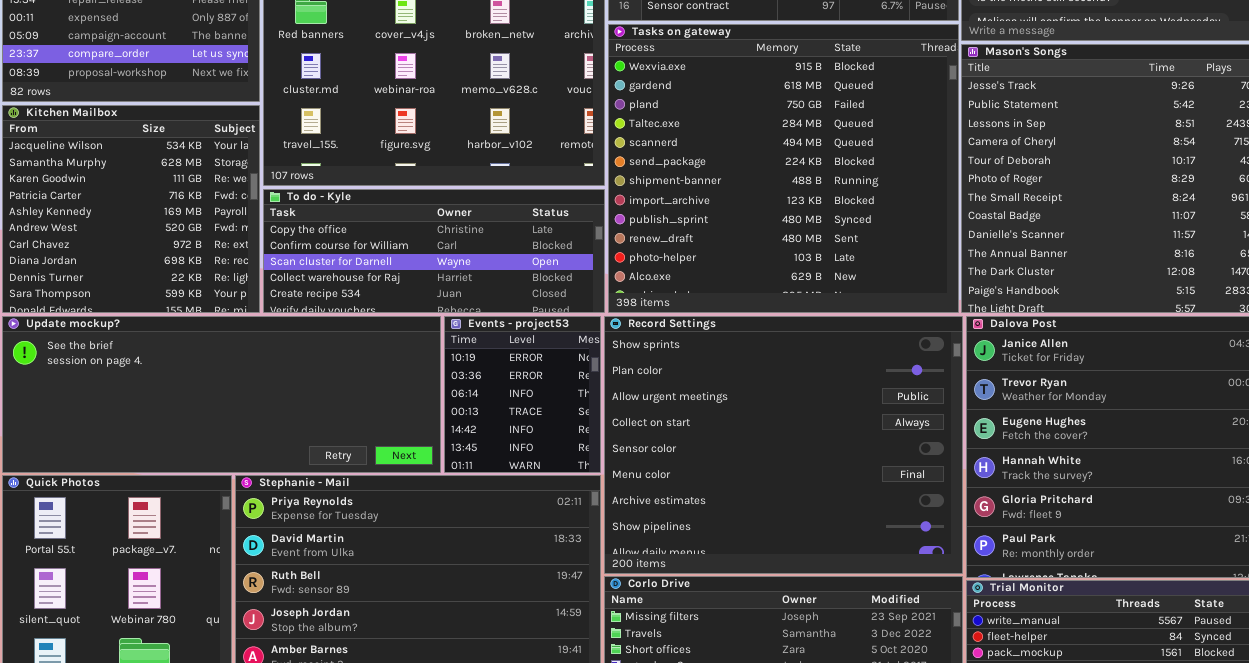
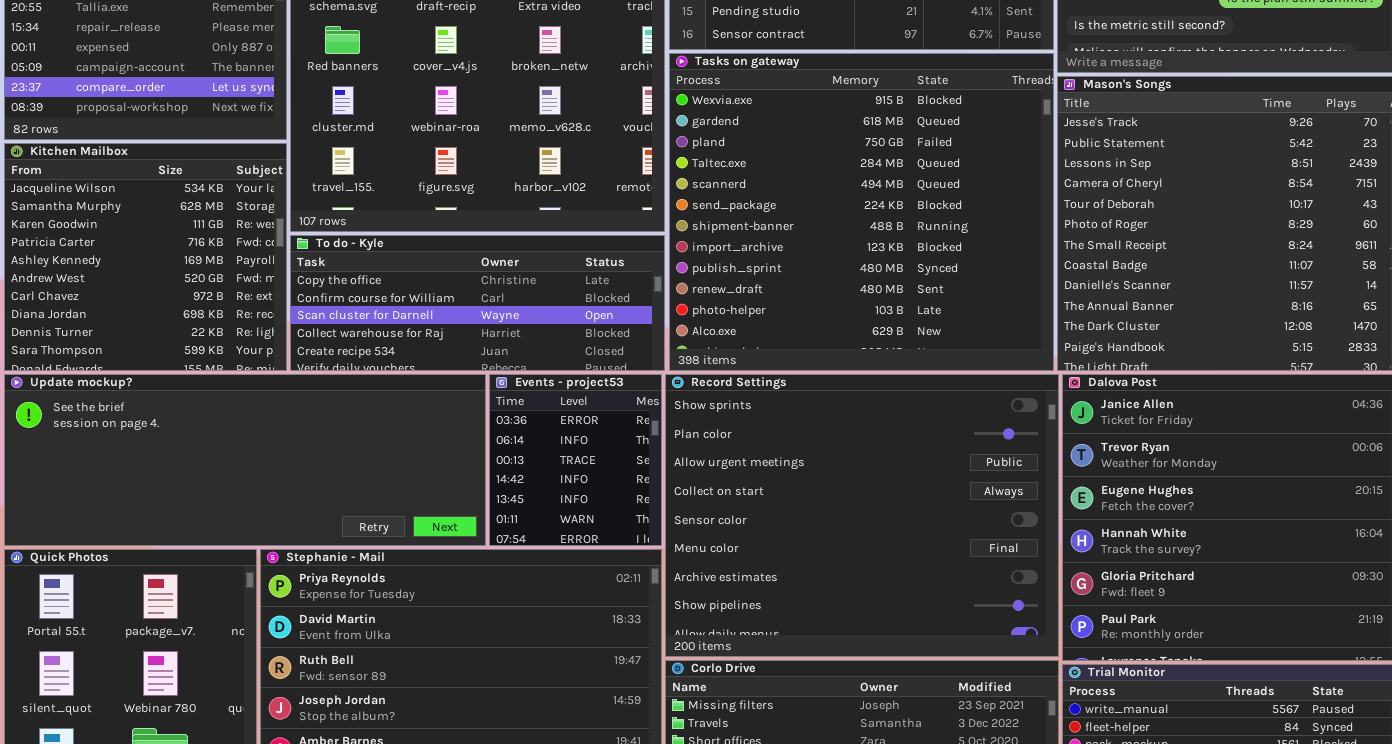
Events - project53: [444,316,601,473] -> [489,374,662,546], scrolled down 1 row

